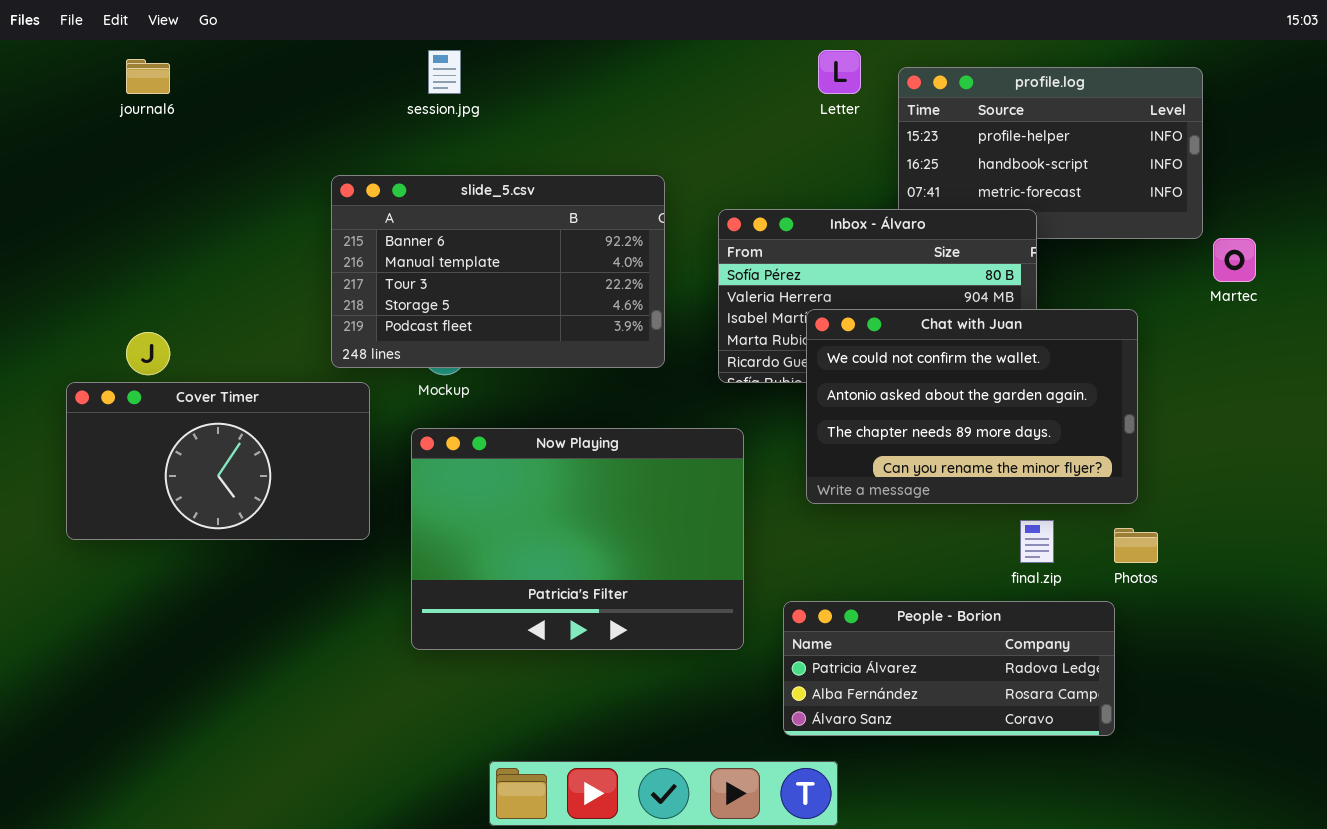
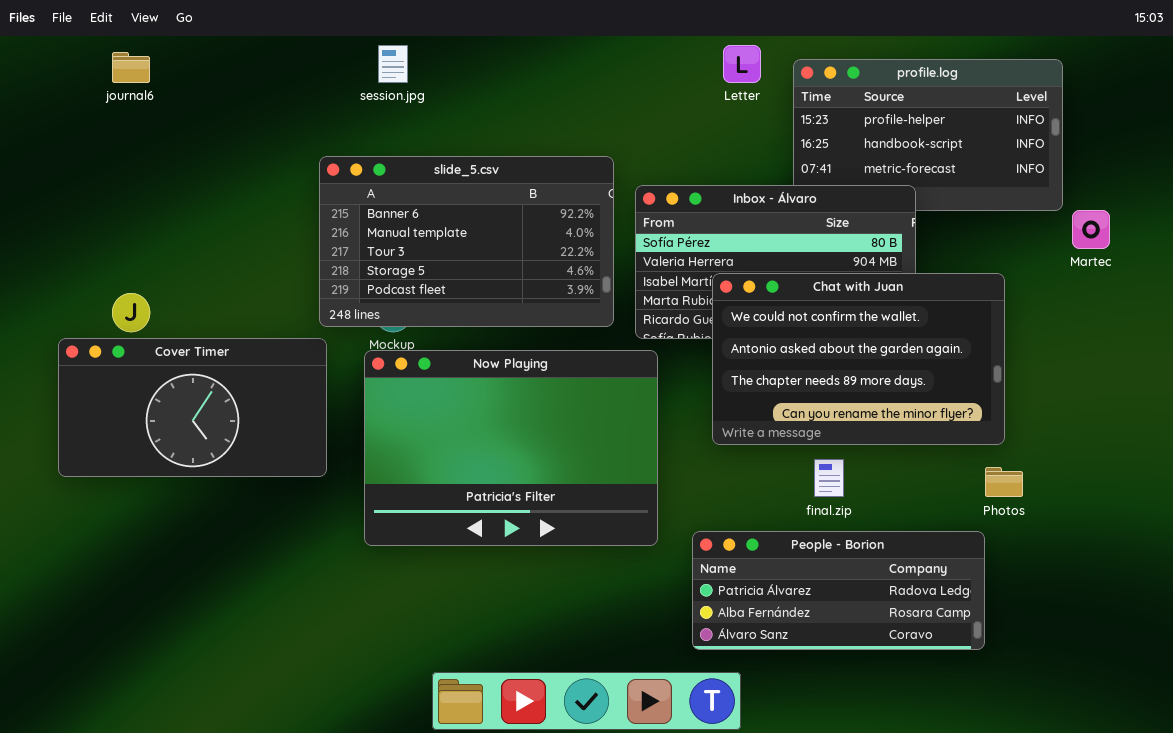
slide_5.csv: [331,175,665,368] -> [319,156,614,327], moved
Now Playing: [411,428,744,650] -> [364,350,658,546], moved
final.zip: [1020,520,1054,563] -> [814,459,844,497], moved

